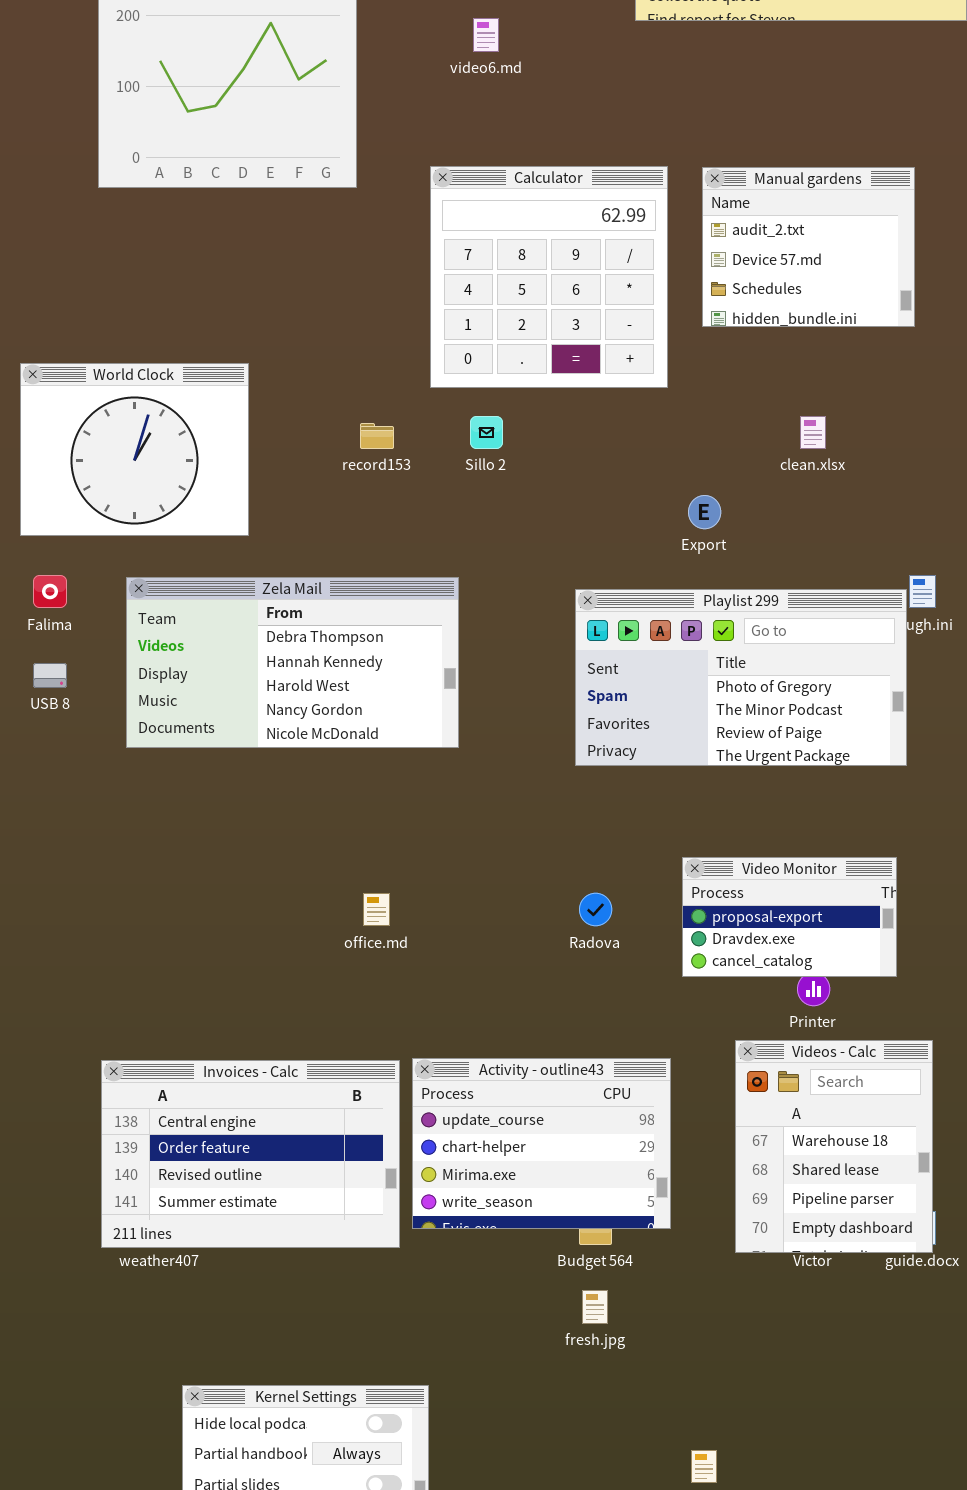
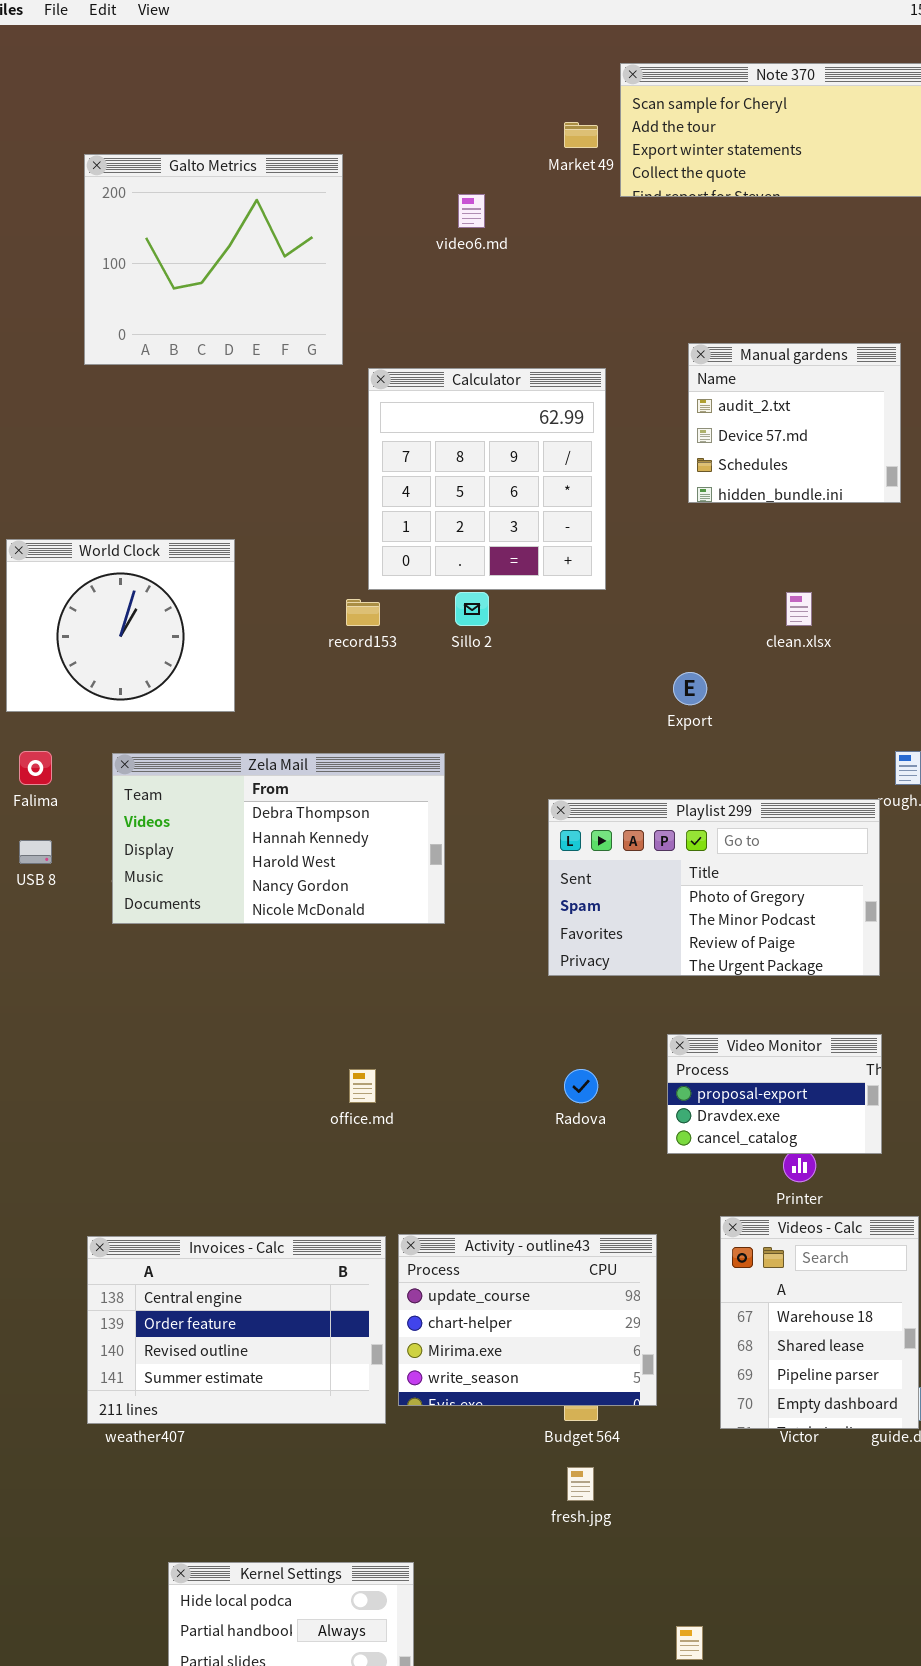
Calculator: [430,166,668,388] -> [368,368,606,590], moved
Playlist 299: [575,589,907,766] -> [548,799,880,976], moved

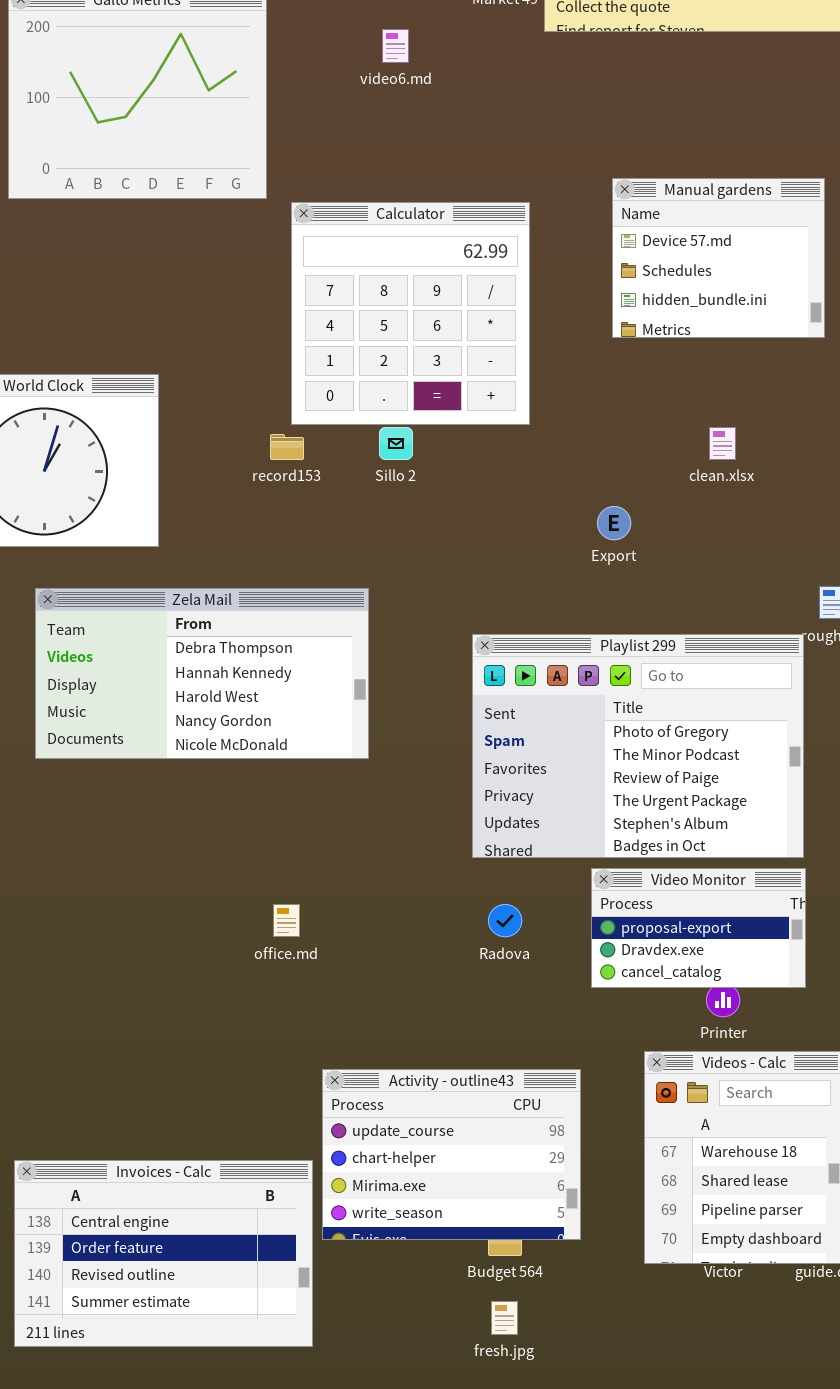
Manual gardens: [688,343,901,503] -> [612,178,825,338], scrolled down 1 row
Playlist 299: [548,799,880,976] -> [472,634,804,858], resized
Invoices - Calc: [87,1236,386,1424] -> [14,1160,313,1347], moved

